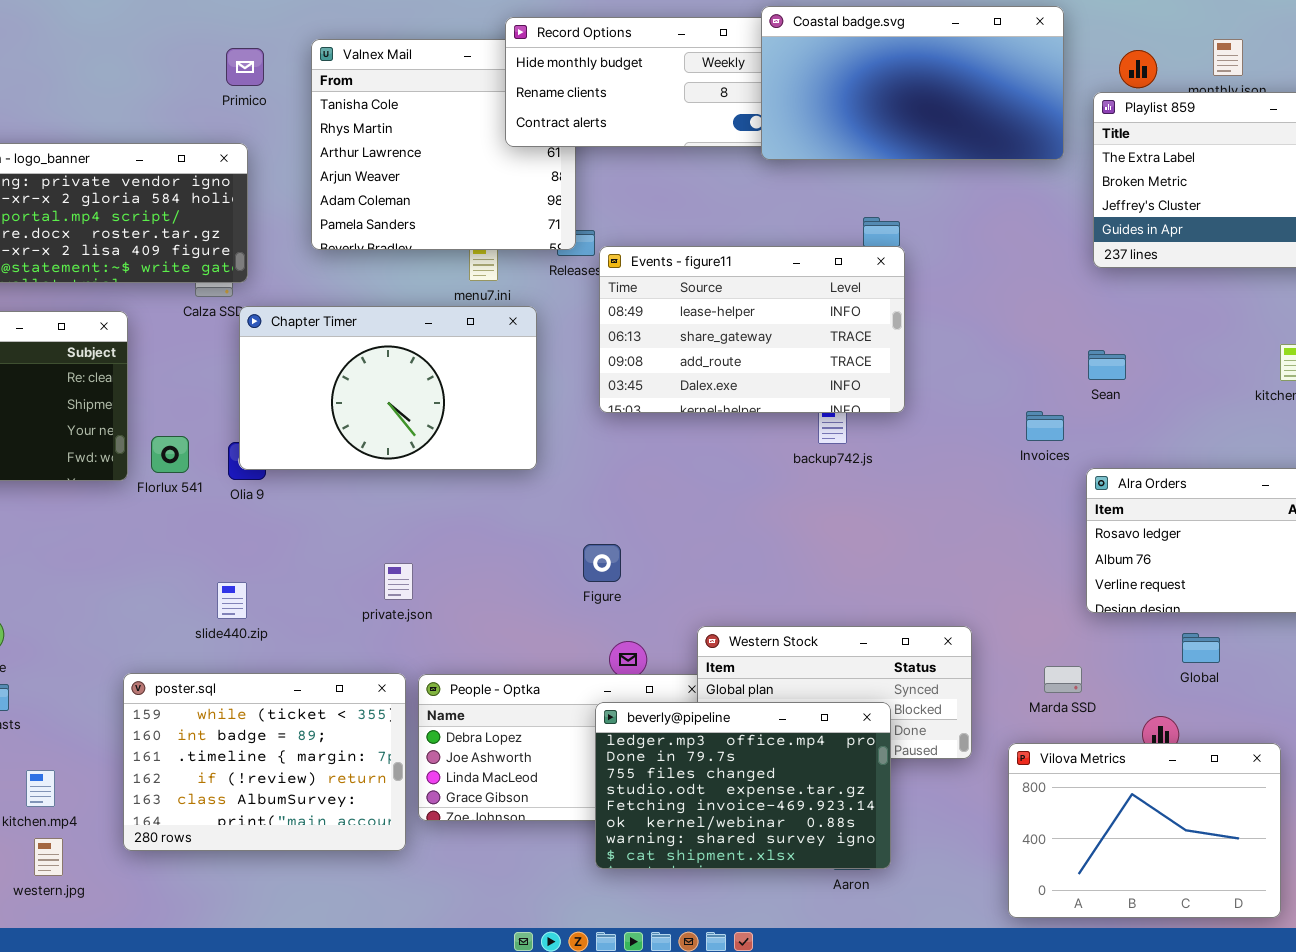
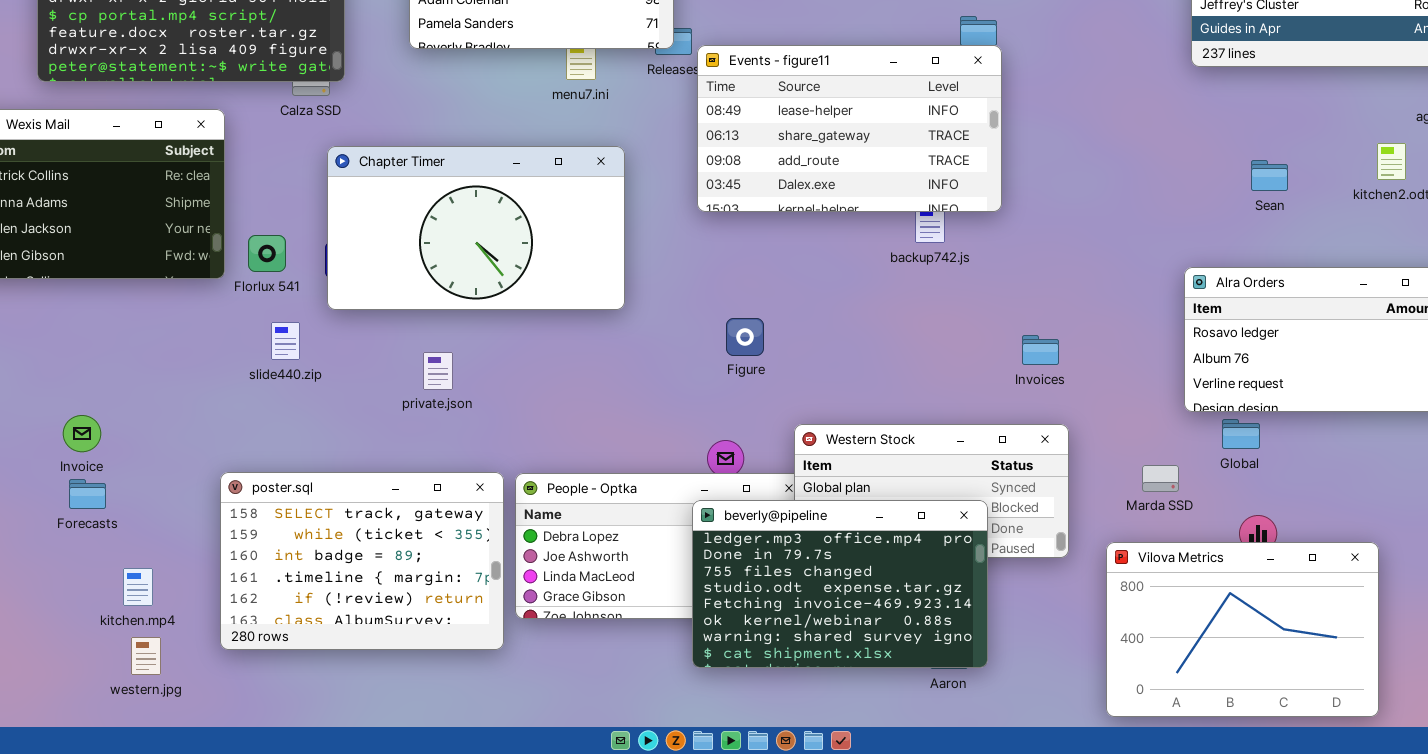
Chapter Timer: [239,306,537,470] -> [327,146,625,310], moved
Sean: [1088,350,1126,380] -> [1251,160,1288,191], moved
Invoices: [1026,411,1064,441] -> [1022,335,1059,365], moved
Figure: [583,544,621,582] -> [726,318,764,356], moved
private.json: [384,563,413,600] -> [423,352,453,390], moved
slide440.zip: [217,582,247,619] -> [271,322,300,360], moved
Global: [1182,633,1220,663] -> [1222,419,1260,449], moved
poster.sql: [123,673,406,851] -> [220,472,504,650], scrolled up 1 row

